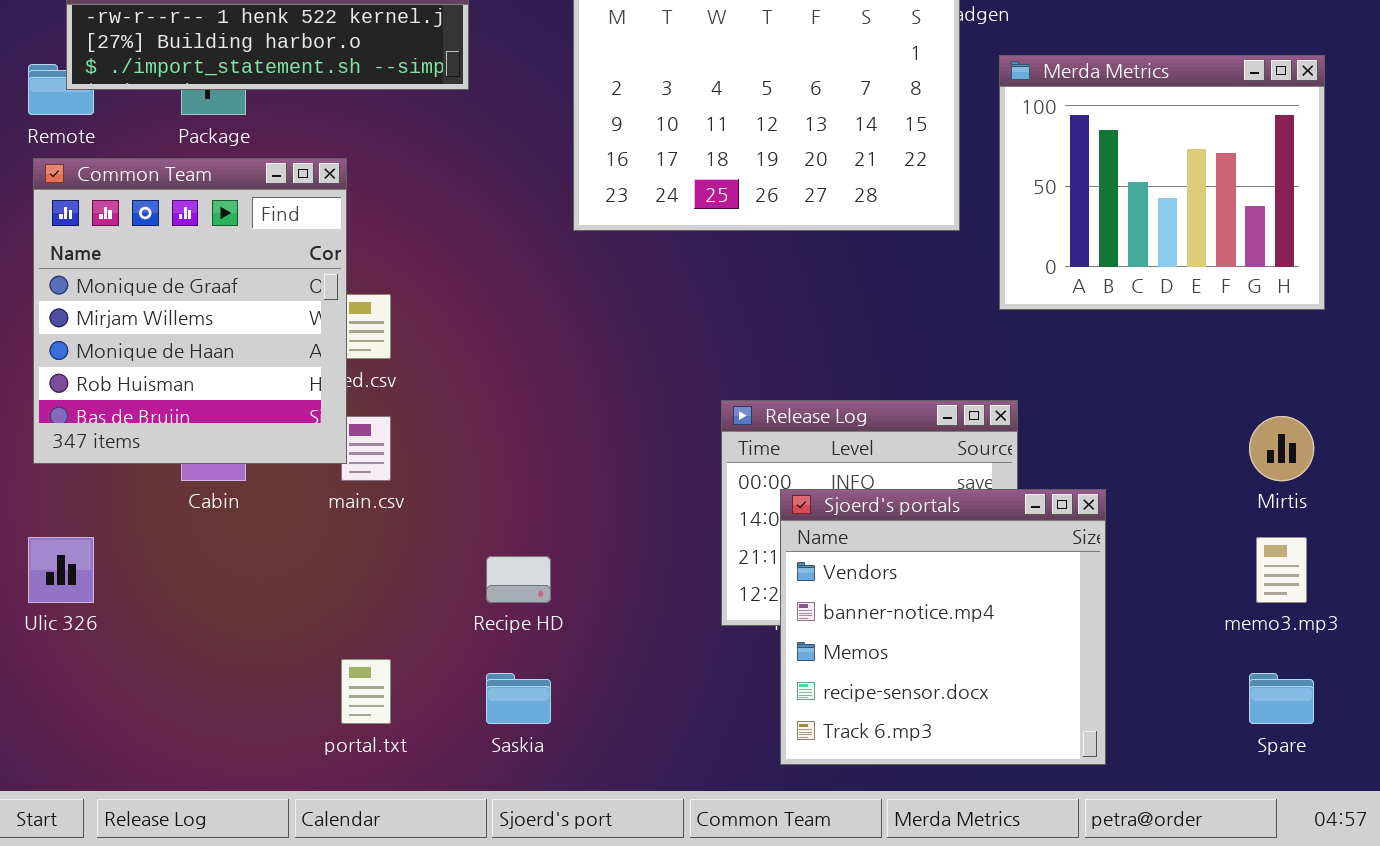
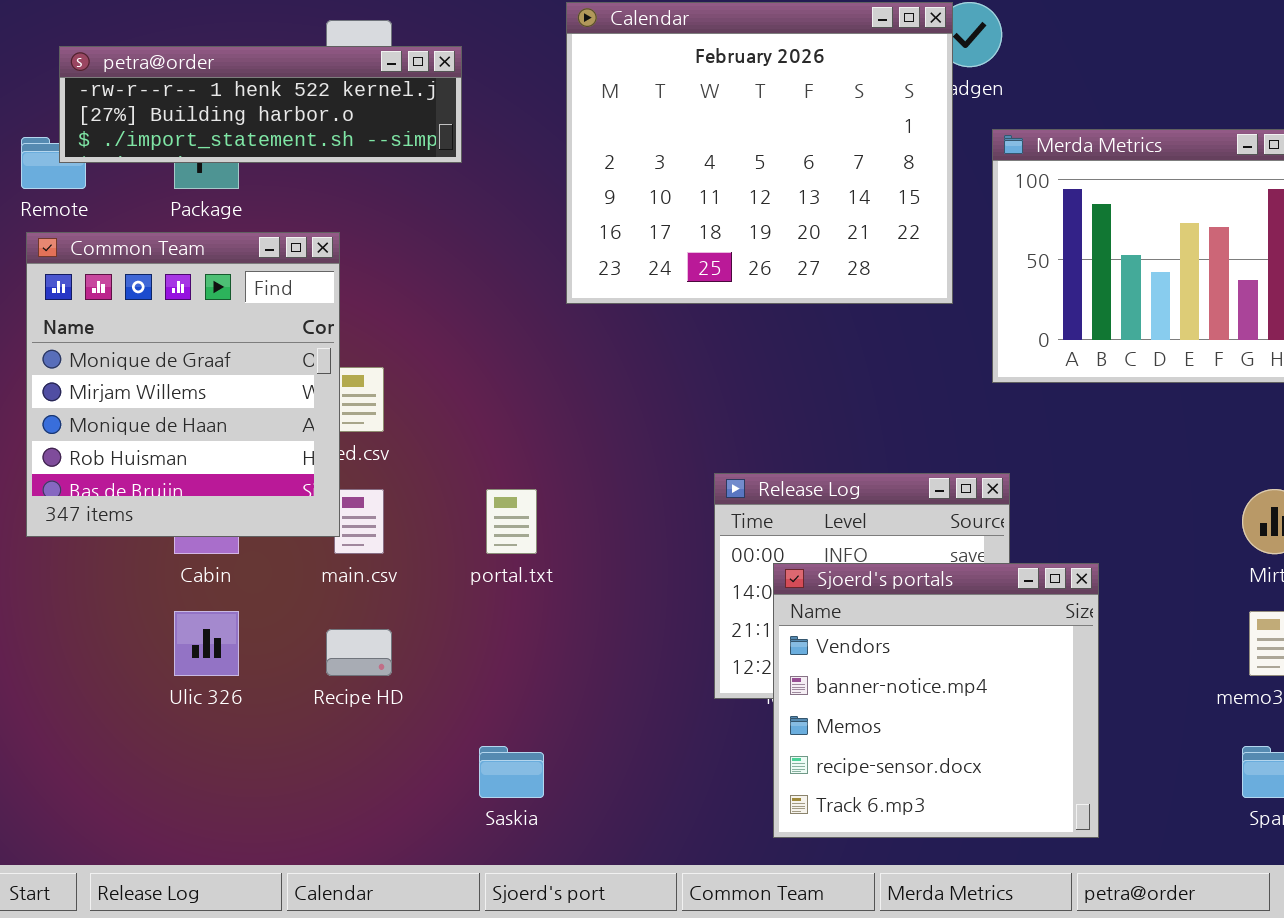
Ulic 326: [28,537,94,603] -> [174,611,239,676], moved
Recipe HD: [486,556,551,603] -> [326,629,392,676], moved
portal.txt: [341,659,391,724] -> [486,489,537,554], moved

